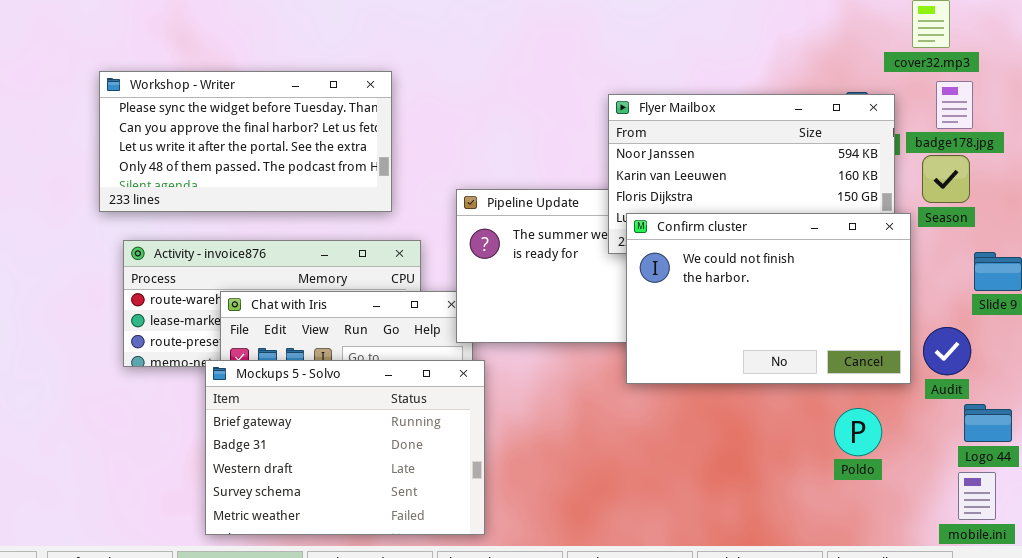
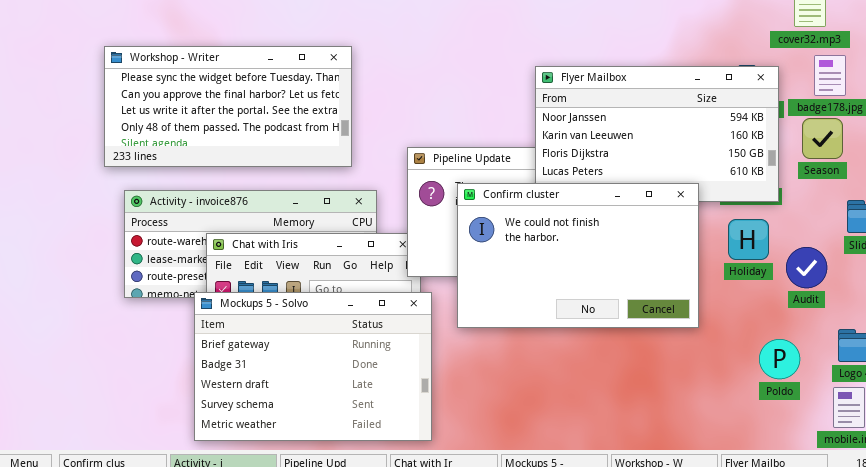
Confirm cluster: [626,213,911,384] -> [457,183,699,328], moved
Audit: [923,327,971,375] -> [786,247,827,288], moved
Poldo: [834,408,882,456] -> [759,339,800,379], moved

